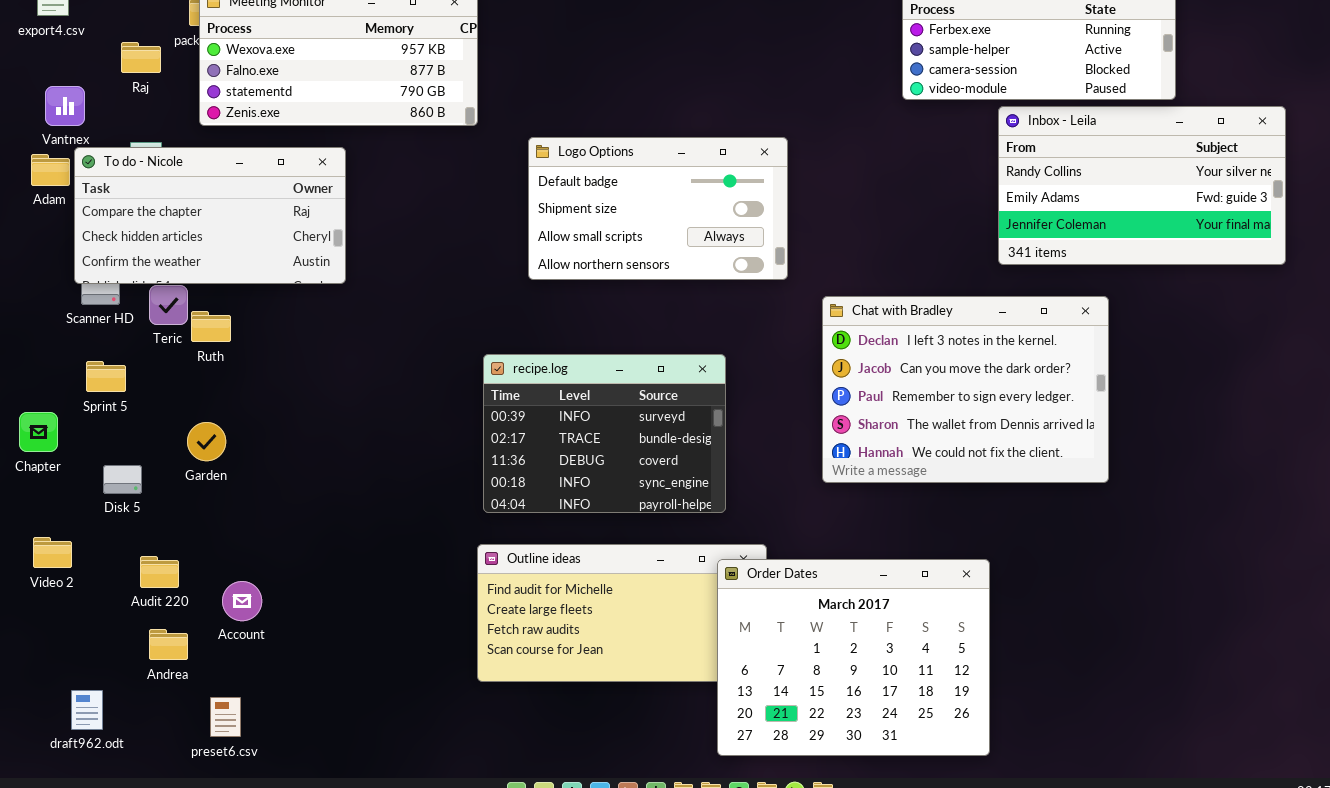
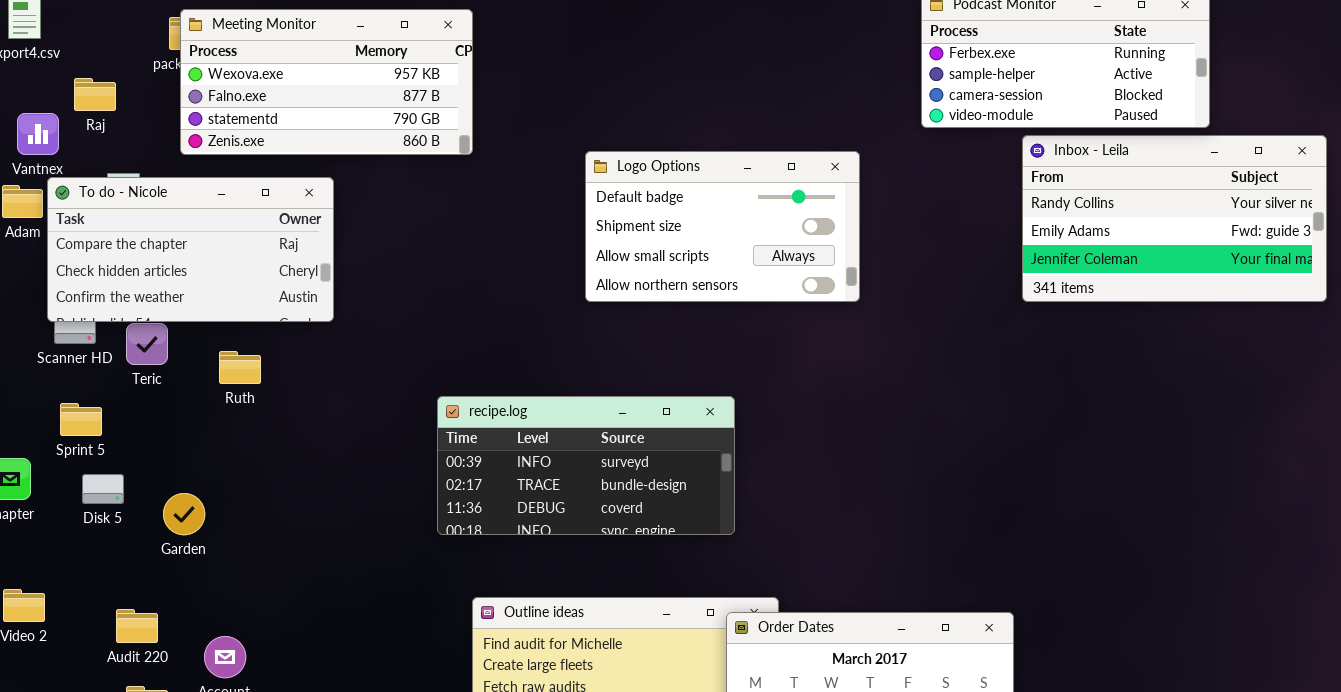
Raj: [121,42,161,73] -> [74,78,116,111], moved
Logo Options: [528,137,788,280] -> [585,151,860,302], moved
Chat with Bradley: [822,296,1109,483] -> none, closed
Ruth: [191,311,231,342] -> [219,351,261,384], moved
recipe.log: [483,354,726,513] -> [437,396,735,535], resized
Garden: [187,422,226,461] -> [163,493,205,535], moved
Disk 5: [103,465,142,494] -> [82,474,124,504], moved

